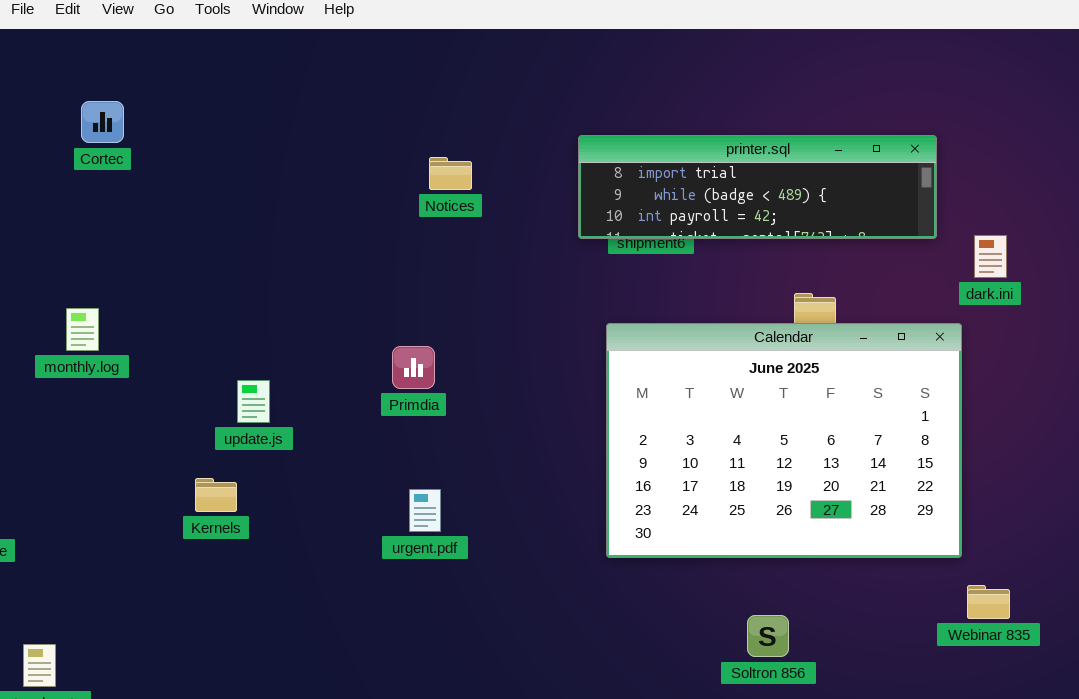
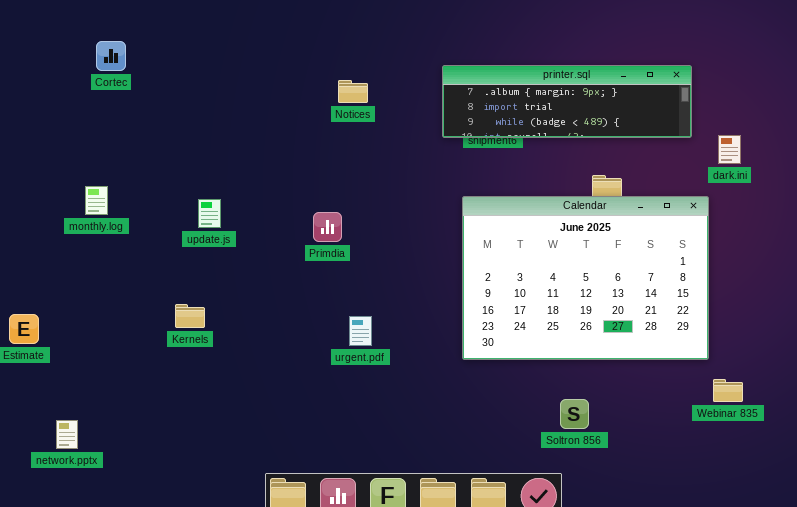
printer.sql: [578,135,937,239] -> [442,65,692,138], scrolled up 1 row
update.js: [237,380,270,423] -> [198,199,221,228], moved
urgent.pdf: [409,489,441,532] -> [349,316,372,346], moved

